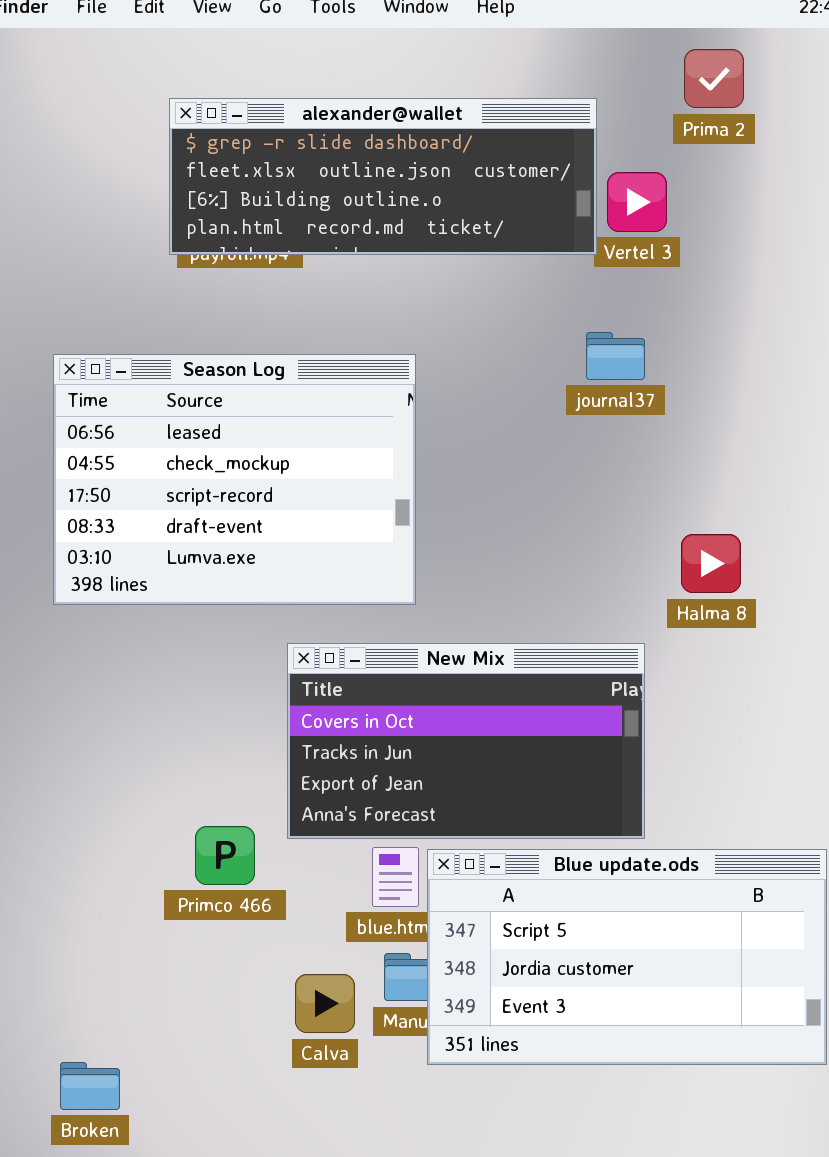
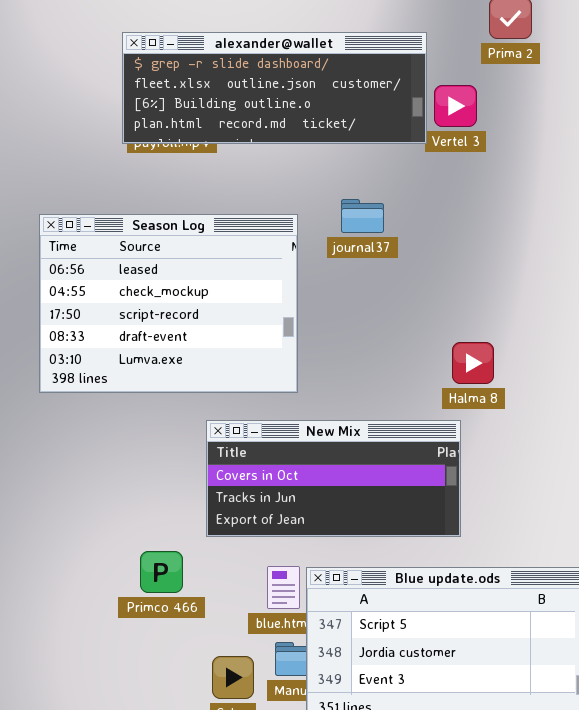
journal37: [586,332,645,380] -> [341,199,384,233], moved
Halma 8: [681,534,741,593] -> [452,342,494,384], moved
New Mix: [287,643,645,839] -> [206,420,461,537], resized

